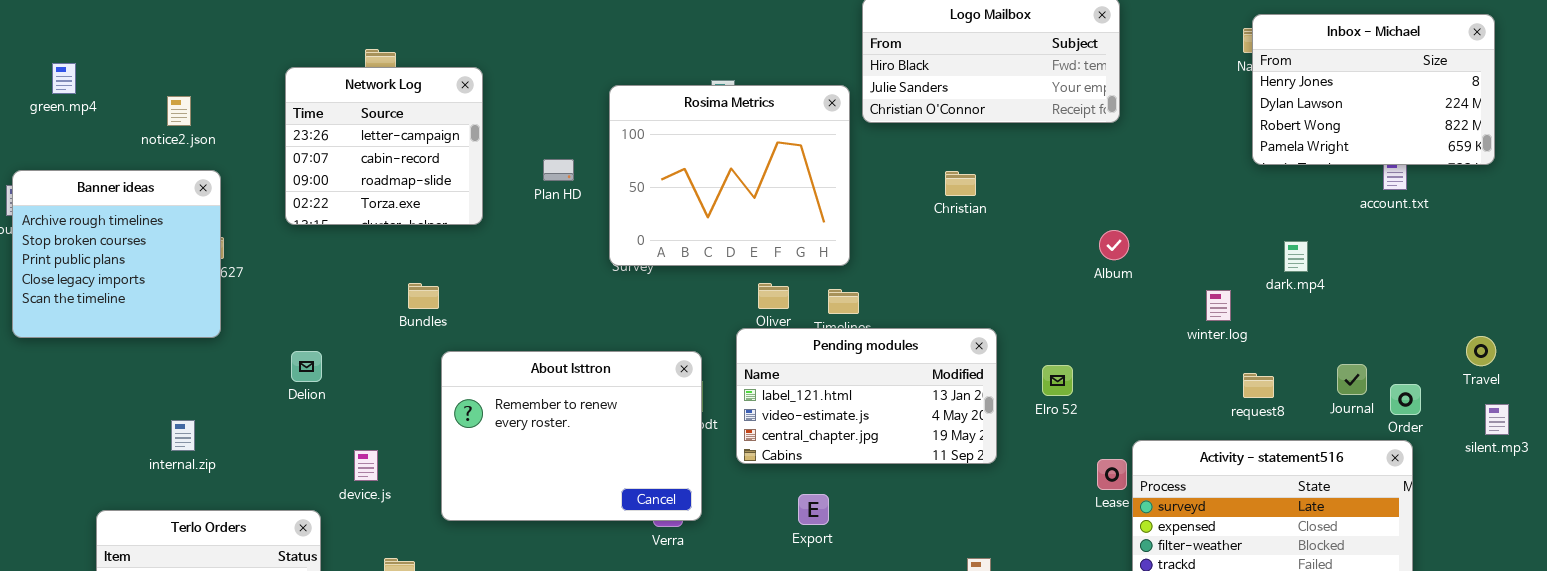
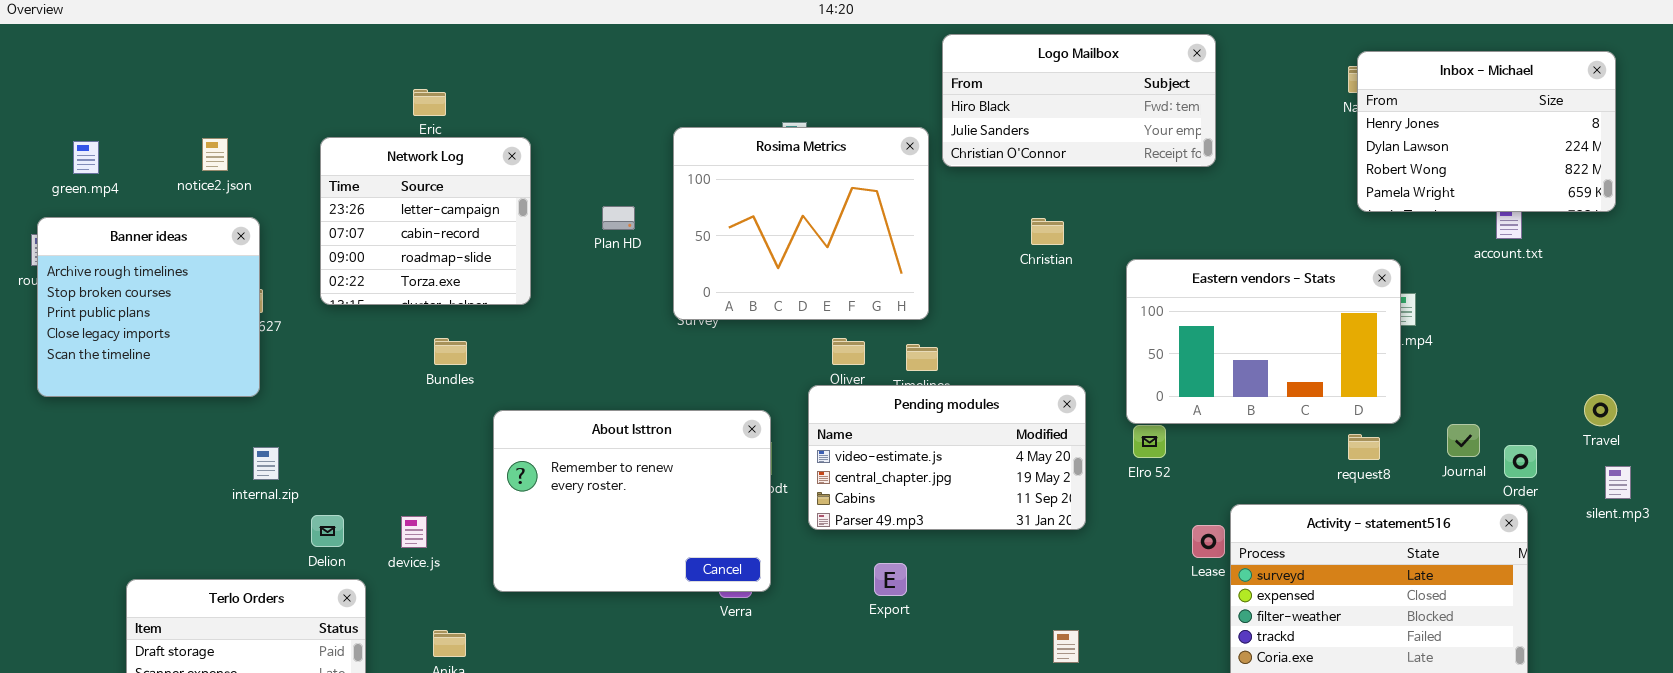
green.mp4: [52,63,76,94] -> [73,141,99,174], moved
Network Log: [285,67,483,225] -> [320,137,531,305], moved
Eastern vendors - Stats: none -> [1126,259,1401,424], opened
Bundles: [408,283,439,309] -> [434,338,467,365], moved
Pending modules: [736,328,997,464] -> [808,385,1086,530], scrolled down 1 row
Delion: [291,351,322,382] -> [311,515,344,547], moved
internal.zip: [171,420,195,451] -> [253,447,279,480], moved

